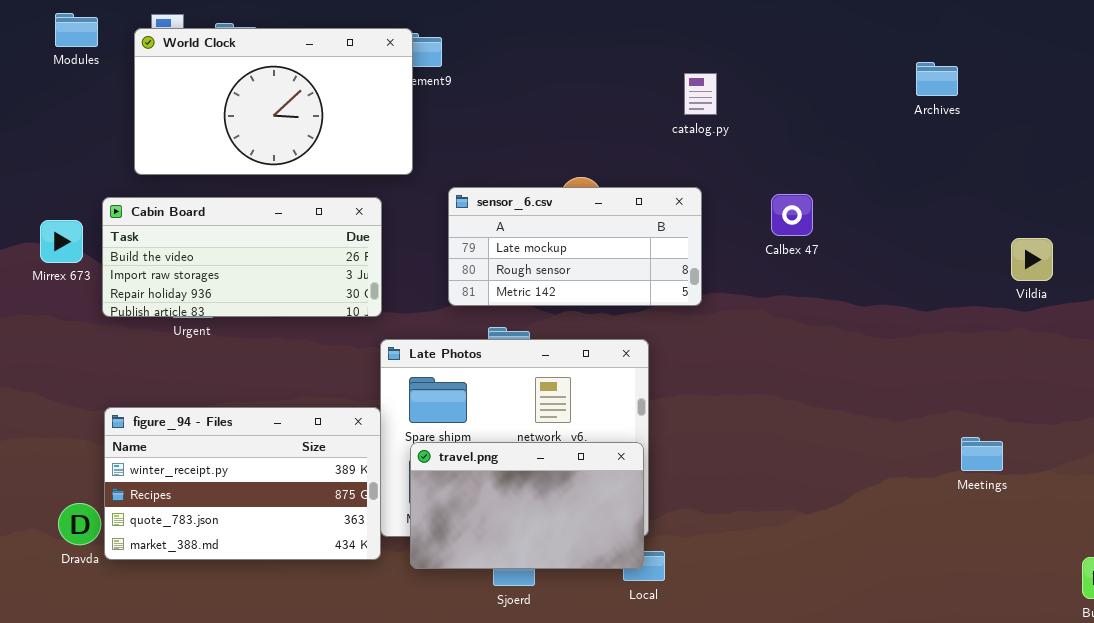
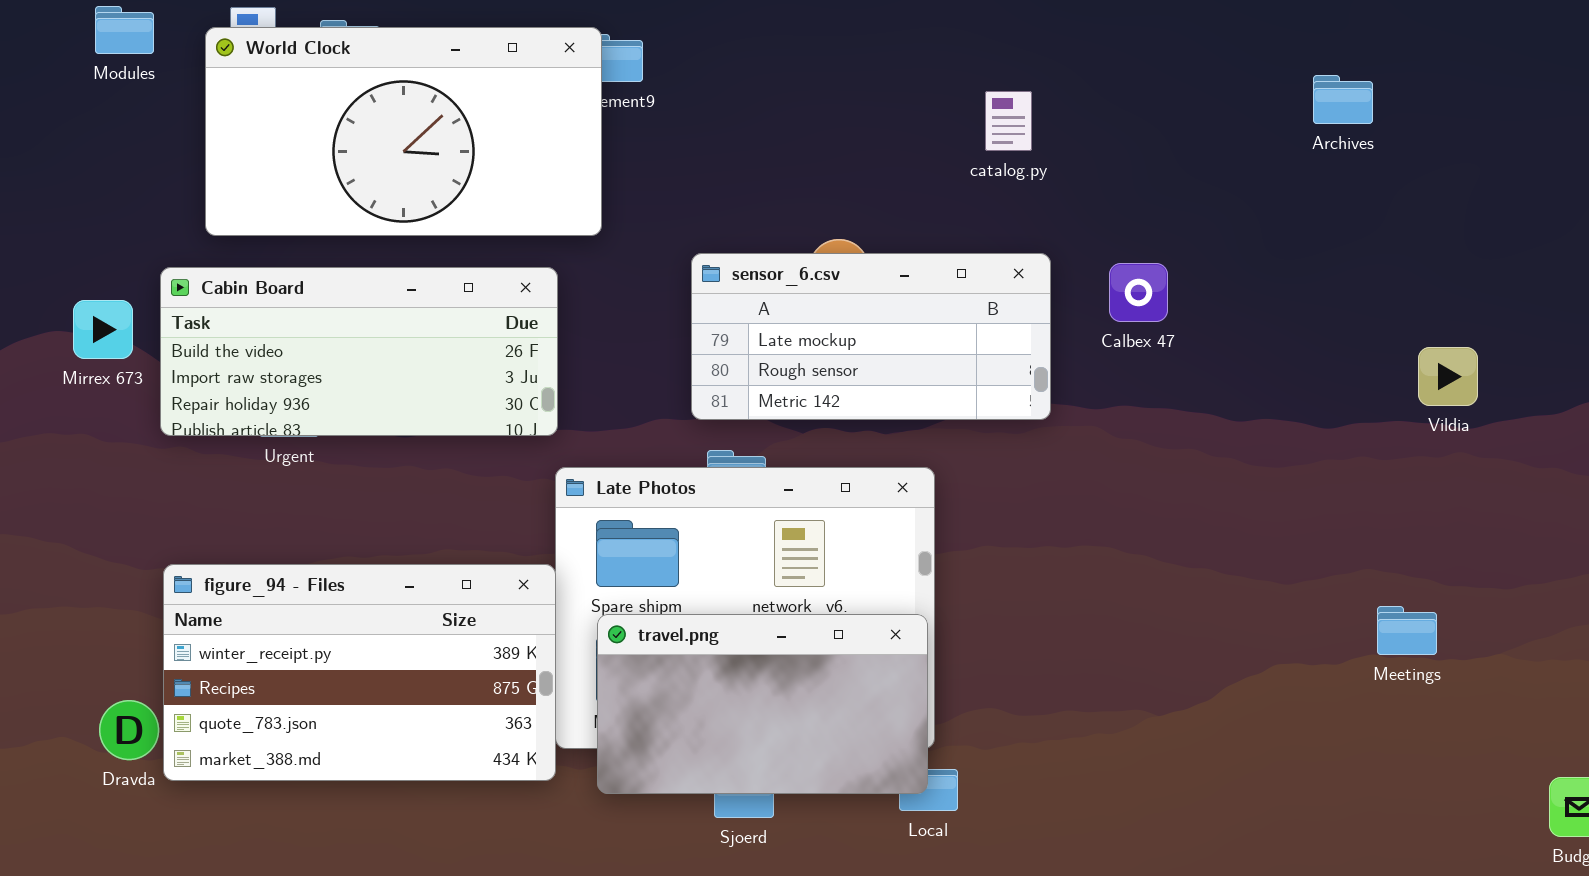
sensor_6.csv: [448,187,702,306] -> [691,253,1051,420], moved
Vildia: [1011,238,1053,281] -> [1418,347,1478,406], moved

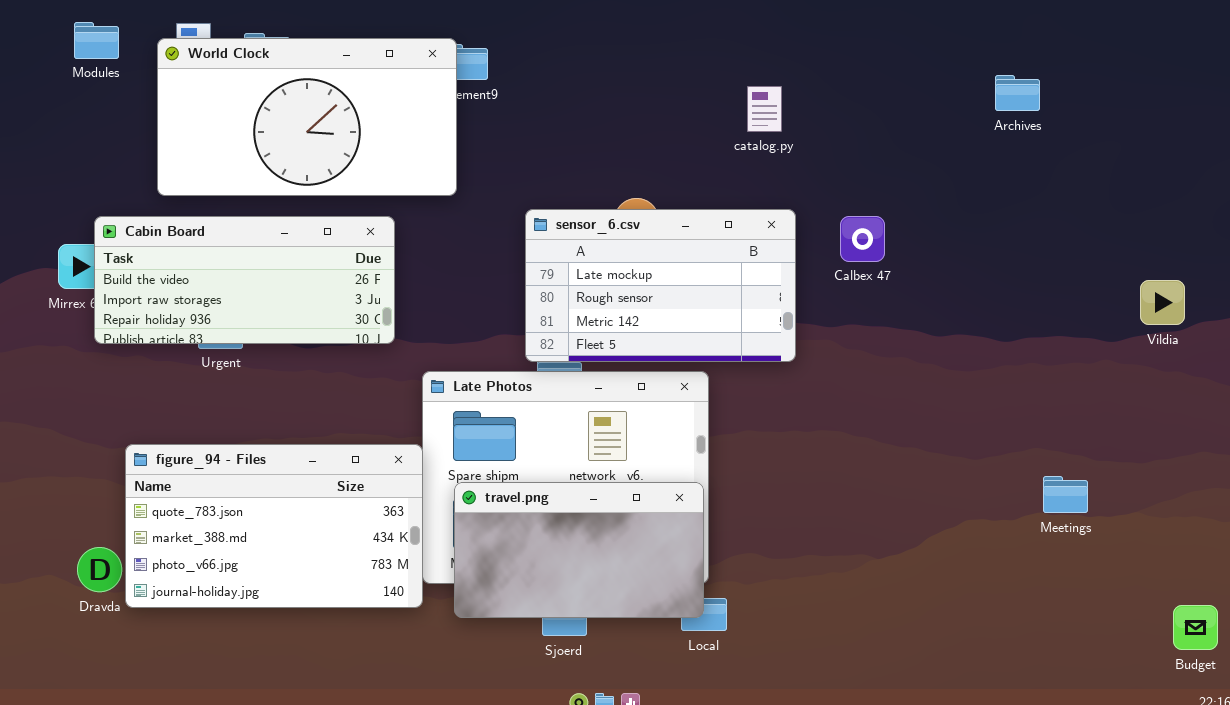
sensor_6.csv: [691,253,1051,420] -> [525,209,796,362], resized
Cabin Board: [160,267,558,436] -> [94,216,395,344], moved
Vildia: [1418,347,1478,406] -> [1140,280,1185,325], moved
figure_94 - Files: [163,564,556,781] -> [125,444,423,608], scrolled down 2 rows

